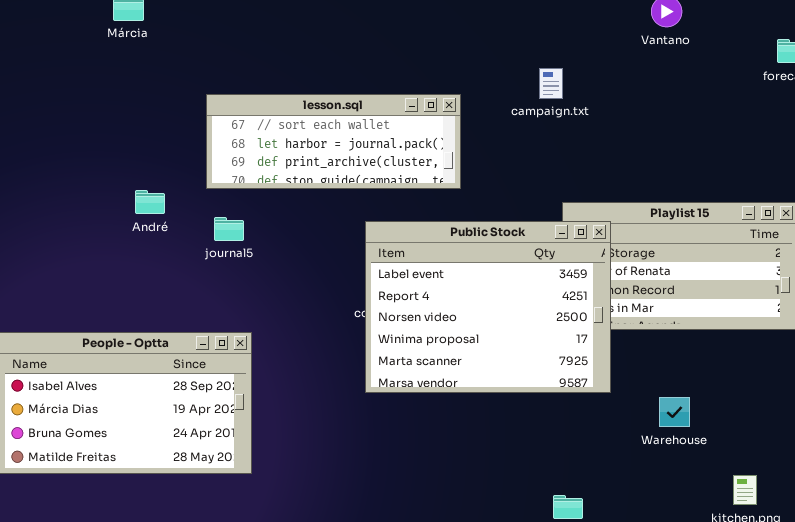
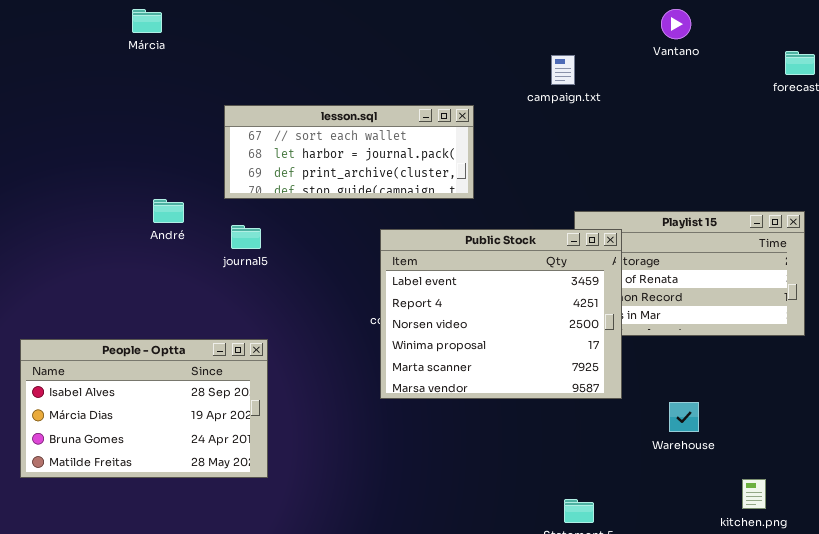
campaign.txt: [539,68,563,99] -> [551,55,575,85], moved

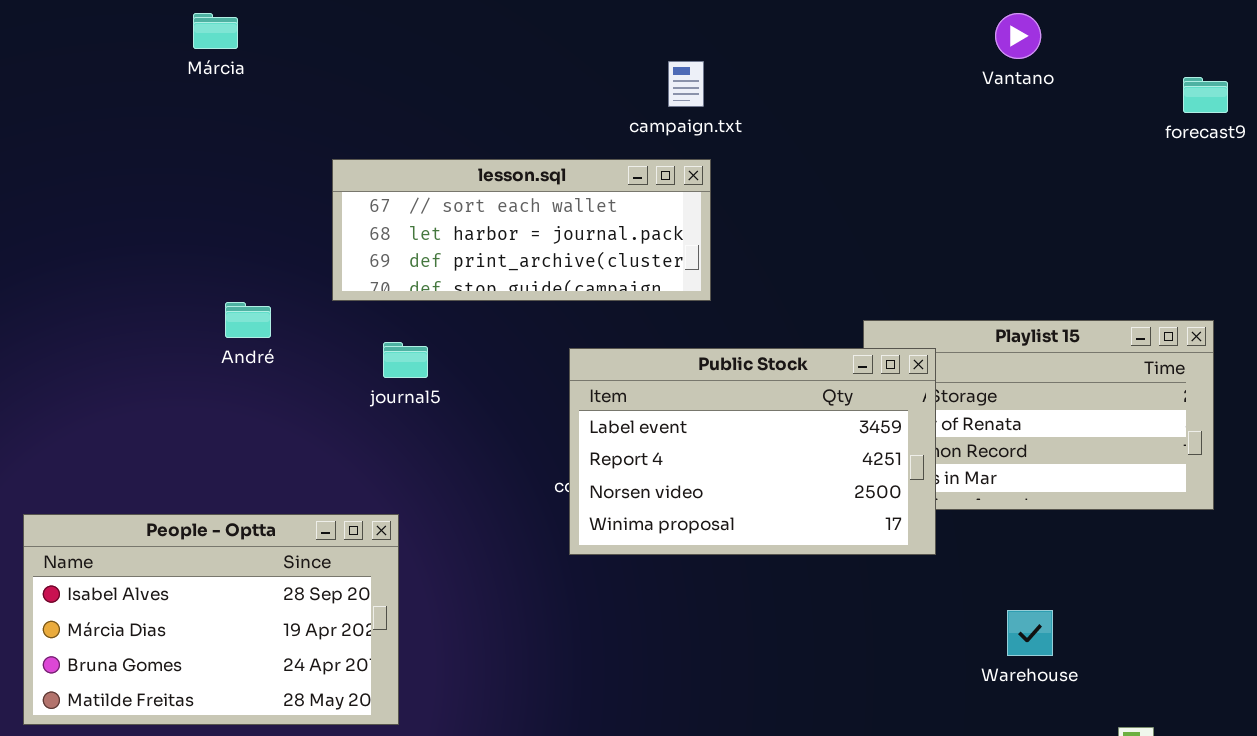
campaign.txt: [551,55,575,85] -> [668,61,704,107], moved
journal5: [231,225,261,249] -> [383,342,428,378], moved
Public Stock: [380,229,622,399] -> [569,348,936,555], resized

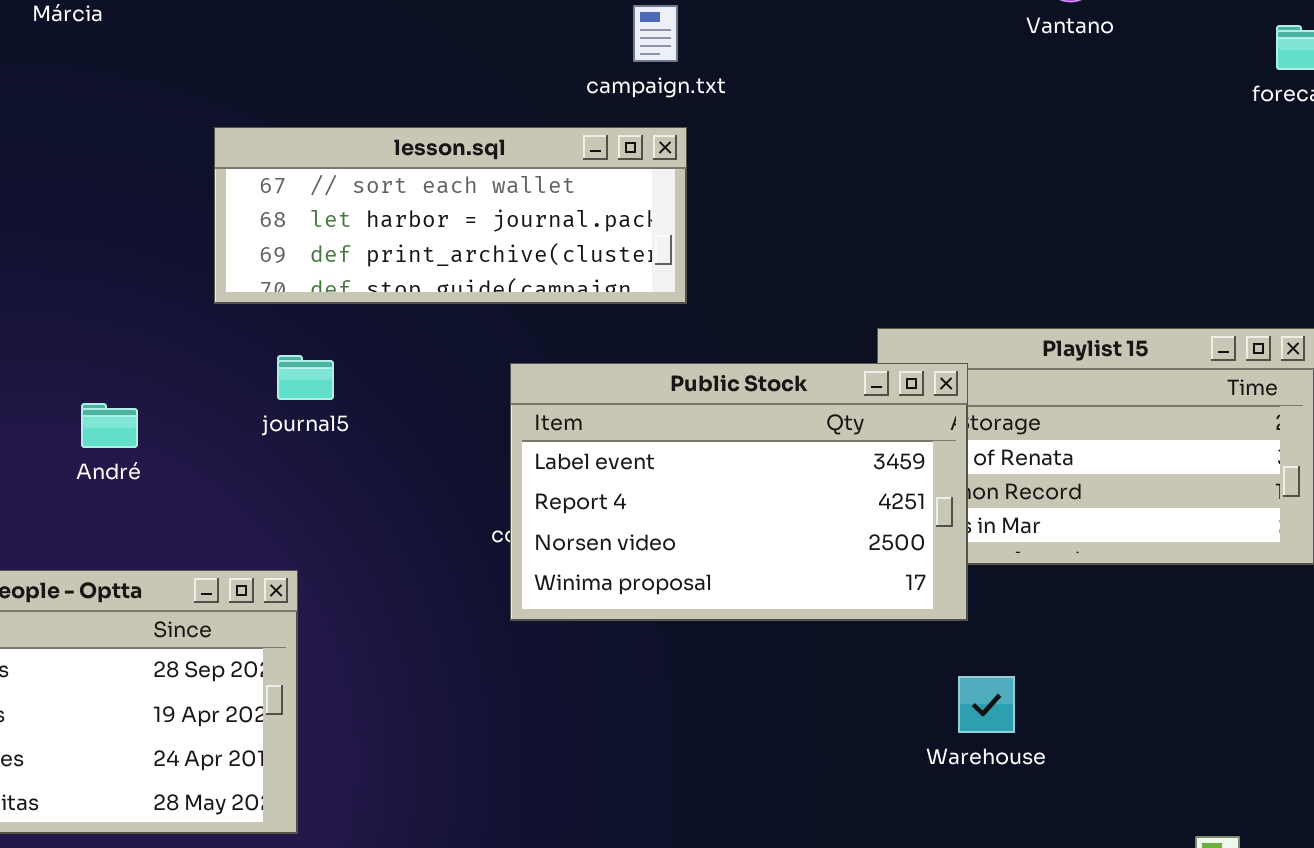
André: [225,302,271,338] -> [81,403,138,448], moved
Warehouse: [1007,610,1053,656] -> [958,676,1015,733], moved

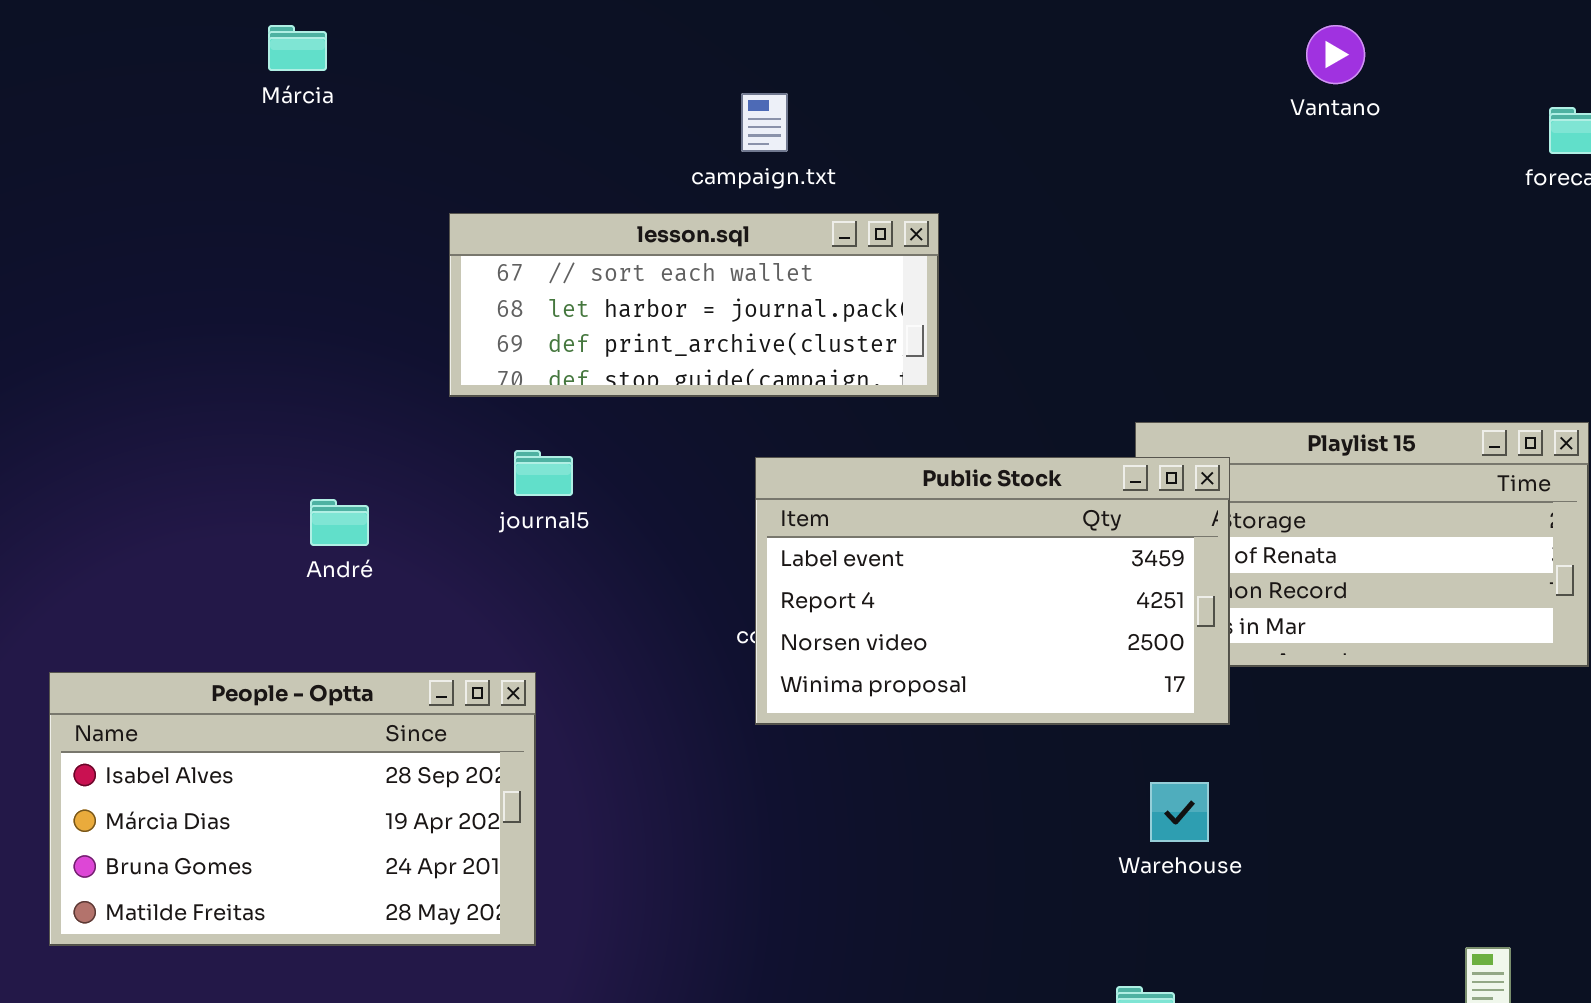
campaign.txt: [633,5,678,62] -> [741,93,788,152], moved
Warehouse: [958,676,1015,733] -> [1150,782,1209,842], moved

